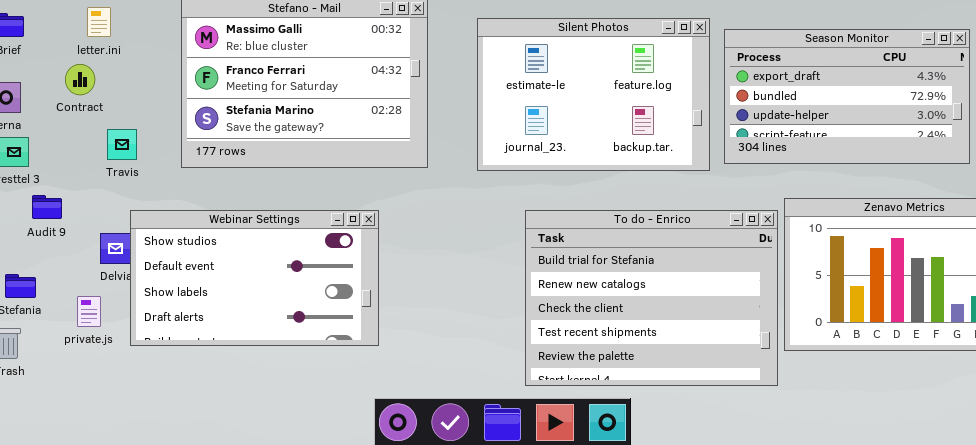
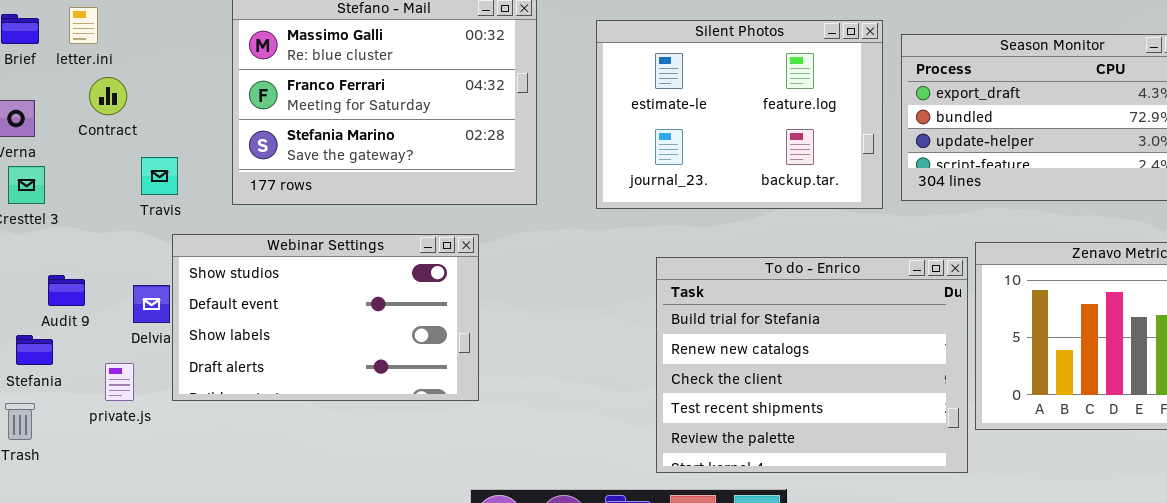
letter.ini: [87,7,111,37] -> [69,7,98,44], moved
Audit 9: [32,195,62,219] -> [48,275,85,306], moved
Webinar Settings: [130,210,379,346] -> [172,234,479,401], moved

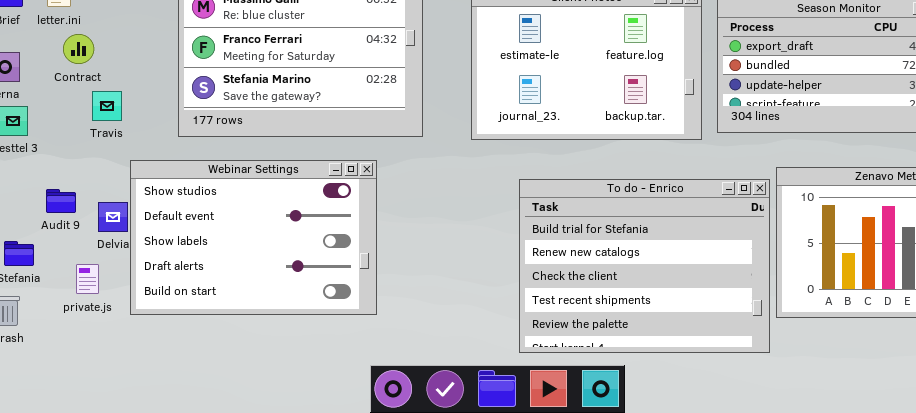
Travis: [141,157,178,195] -> [92,91,122,121], moved
Webinar Settings: [172,234,479,401] -> [130,160,377,315], resized
Audit 9: [48,275,85,306] -> [46,189,76,213], moved

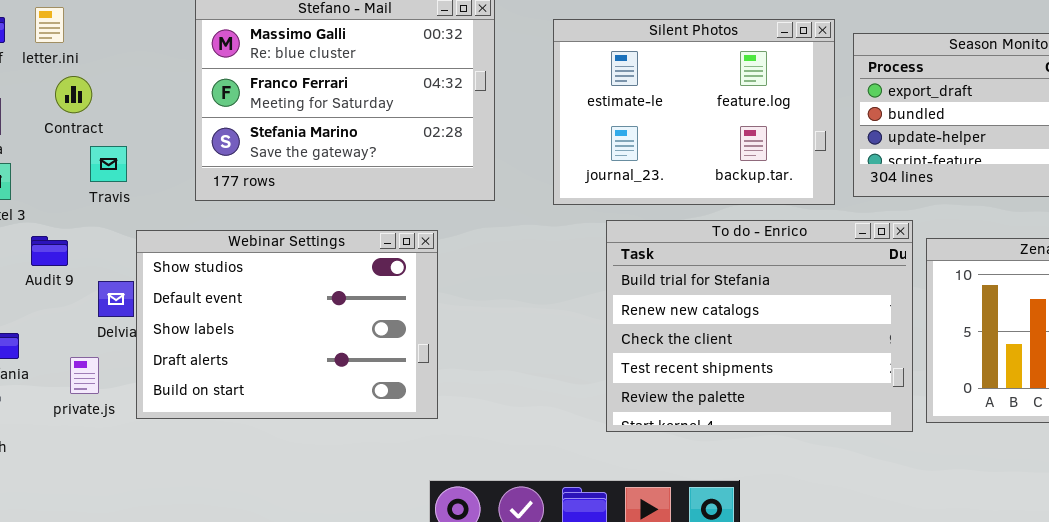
To do - Enrico: [519,179,770,353] -> [606,220,913,432], moved
Audit 9: [46,189,76,213] -> [31,236,68,266], moved

